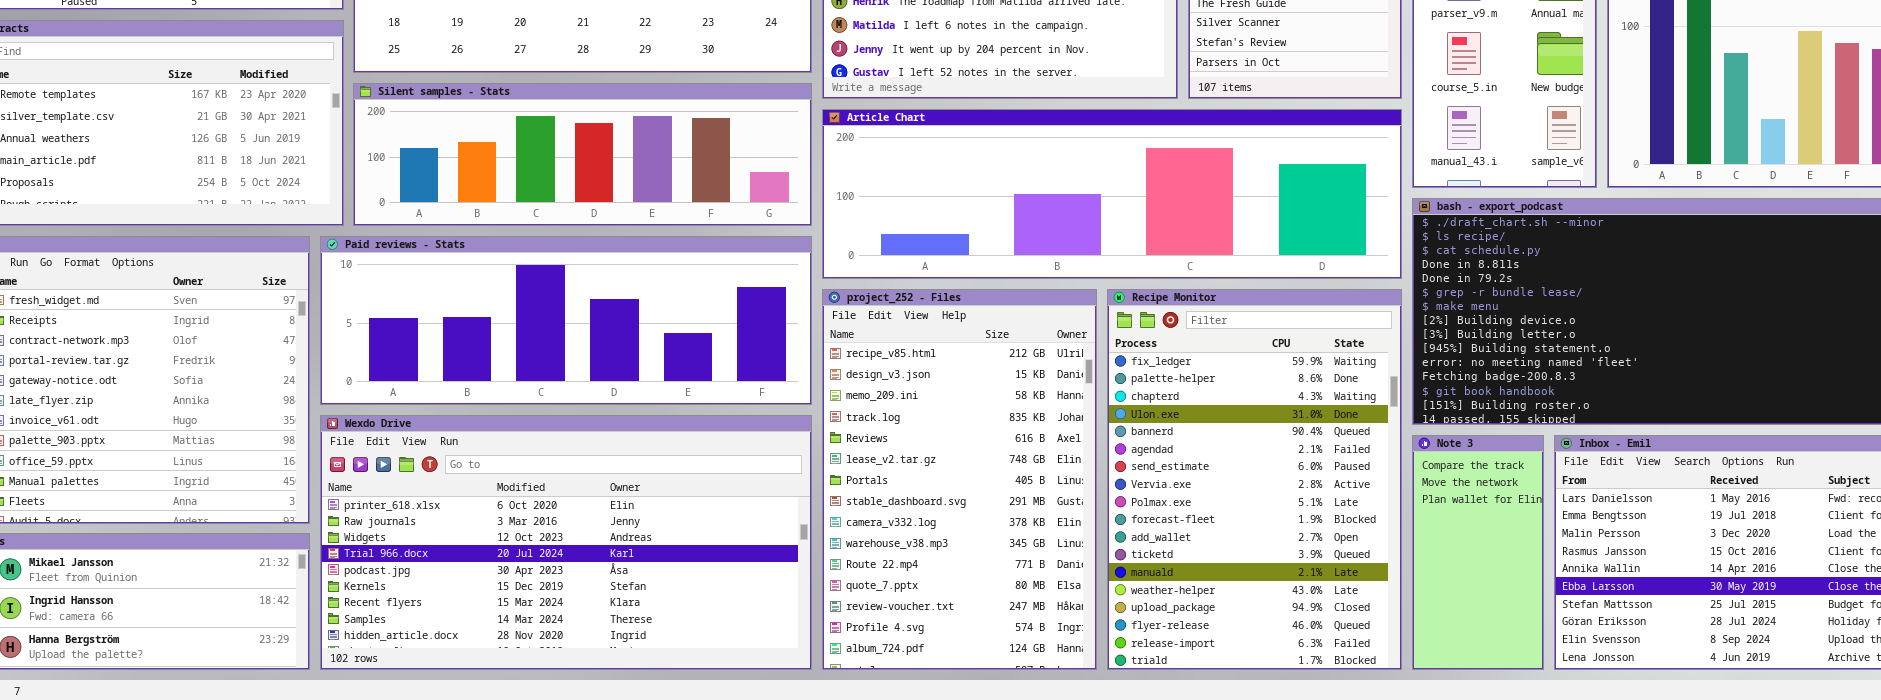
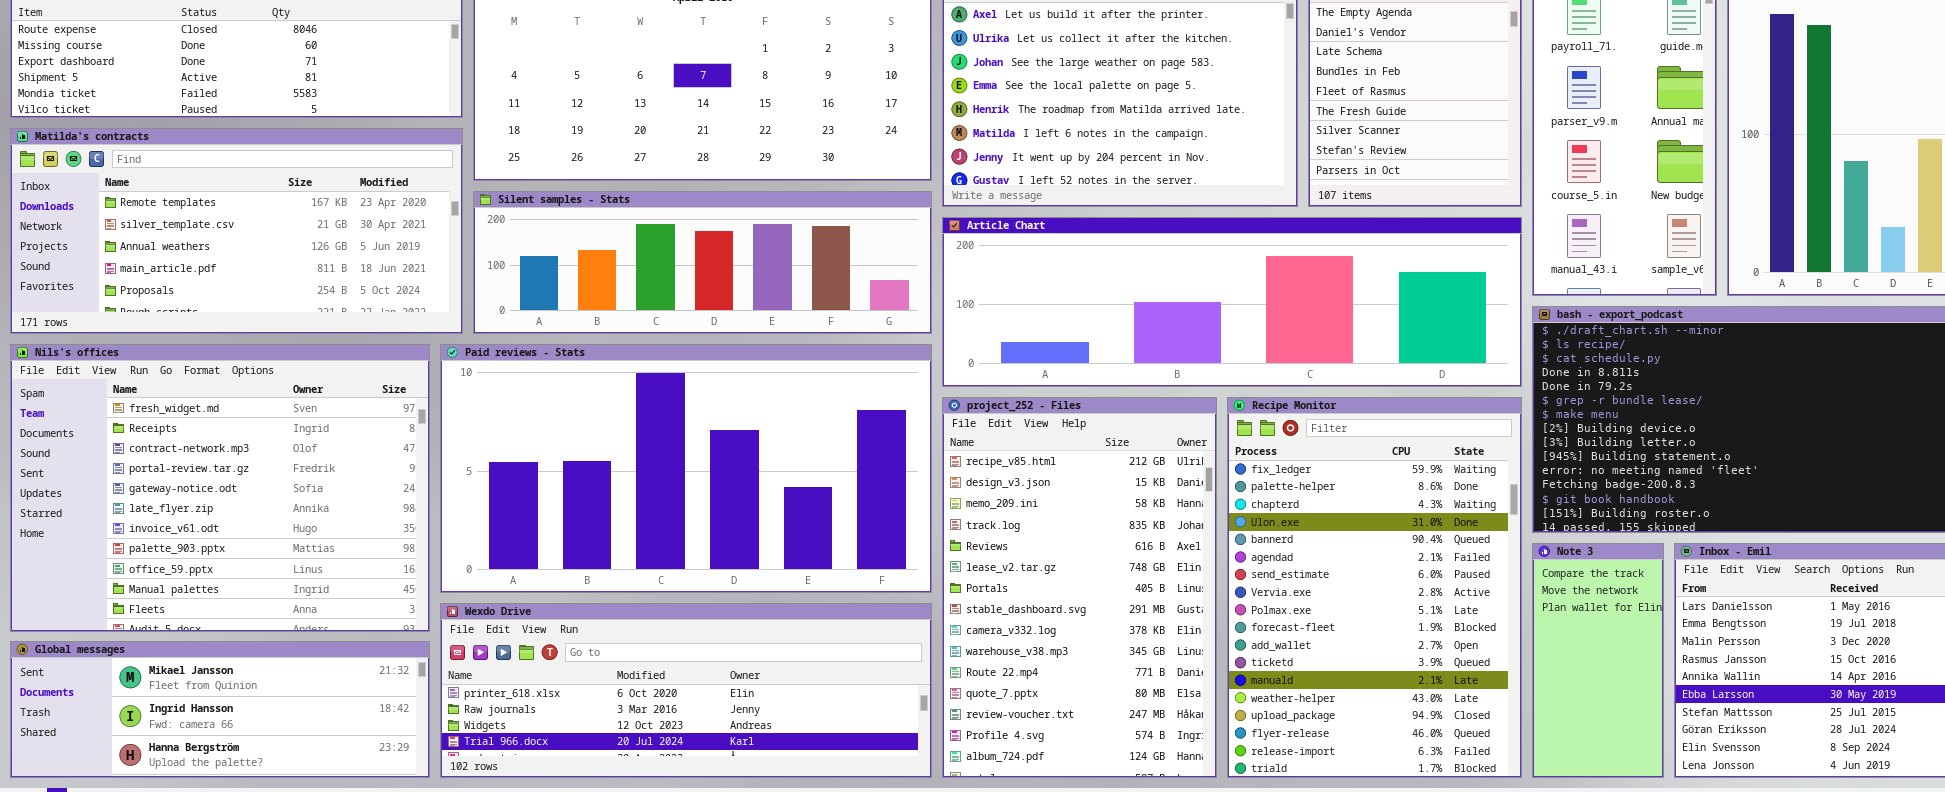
Paid reviews - Stats: [320,236,812,405] -> [440,344,932,593], resized
Wexdo Drive: [320,415,812,670] -> [440,603,932,778], resized

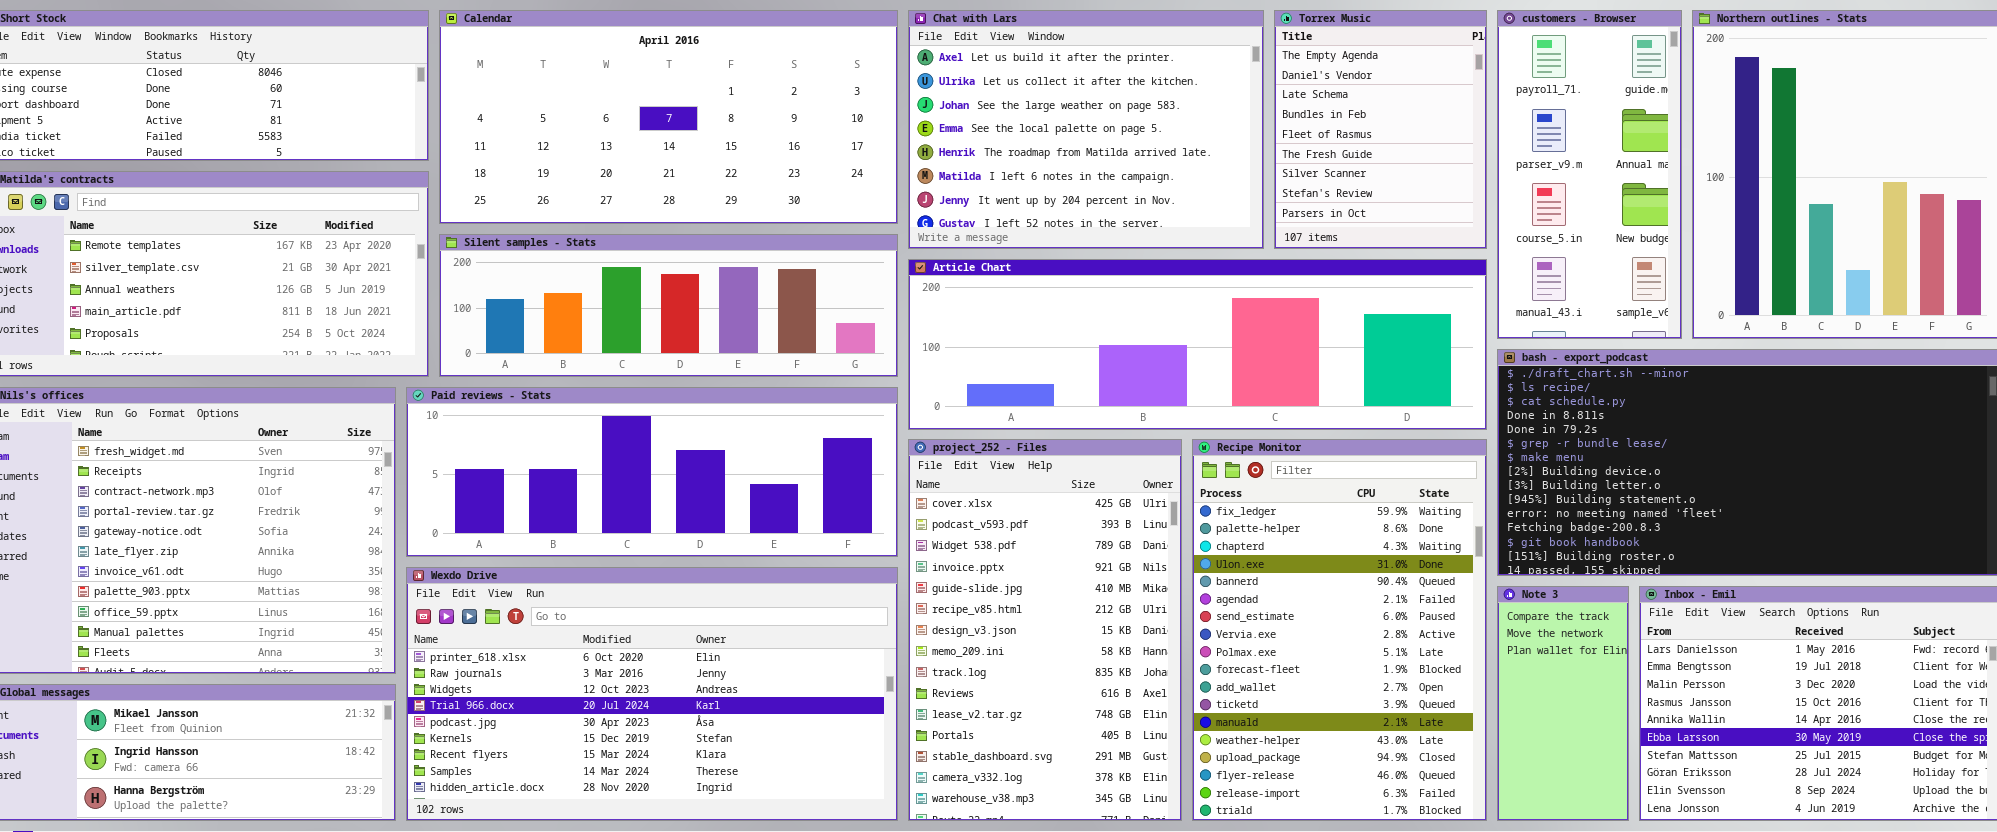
Paid reviews - Stats: [440,344,932,593] -> [406,387,898,557], resized
project_252 - Files: [942,397,1217,778] -> [908,439,1182,821], scrolled up 5 rows
Wexdo Drive: [440,603,932,778] -> [406,567,898,821], resized

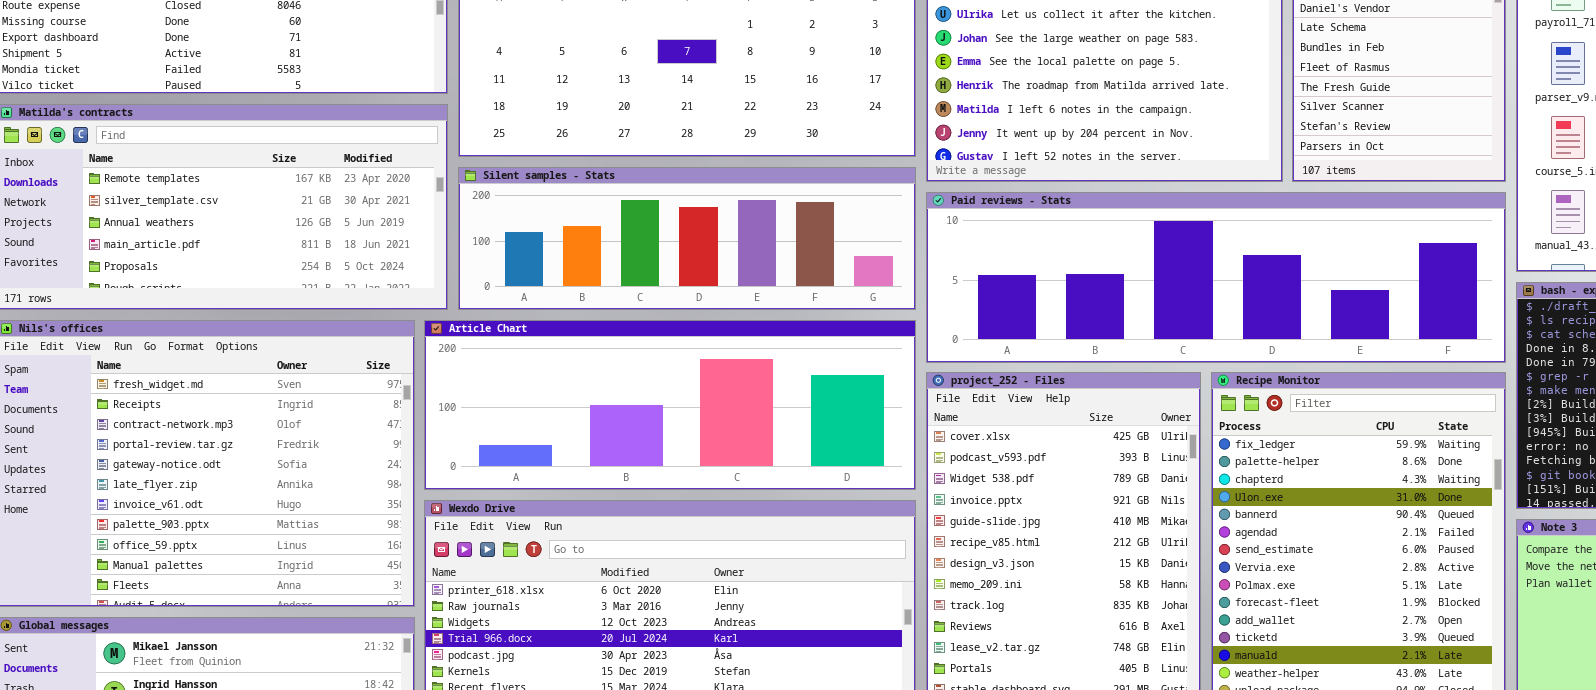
Article Chart: [908,259,1487,430] -> [424,320,916,490], moved, resized
Paid reviews - Stats: [406,387,898,557] -> [926,192,1506,363], moved, resized

